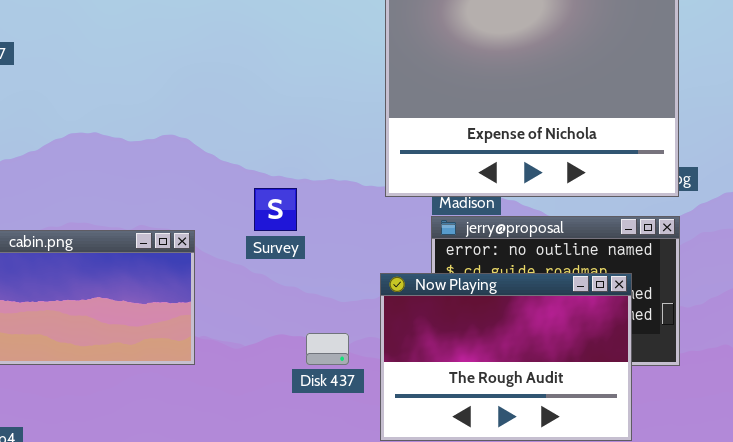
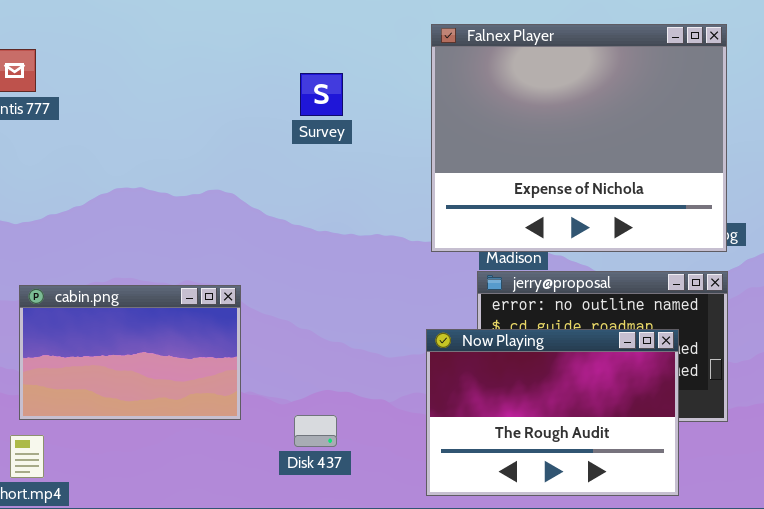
Survey: [254,188,297,231] -> [300,73,343,116], moved
Disk 437: [306,333,349,365] -> [294,415,337,447], moved

